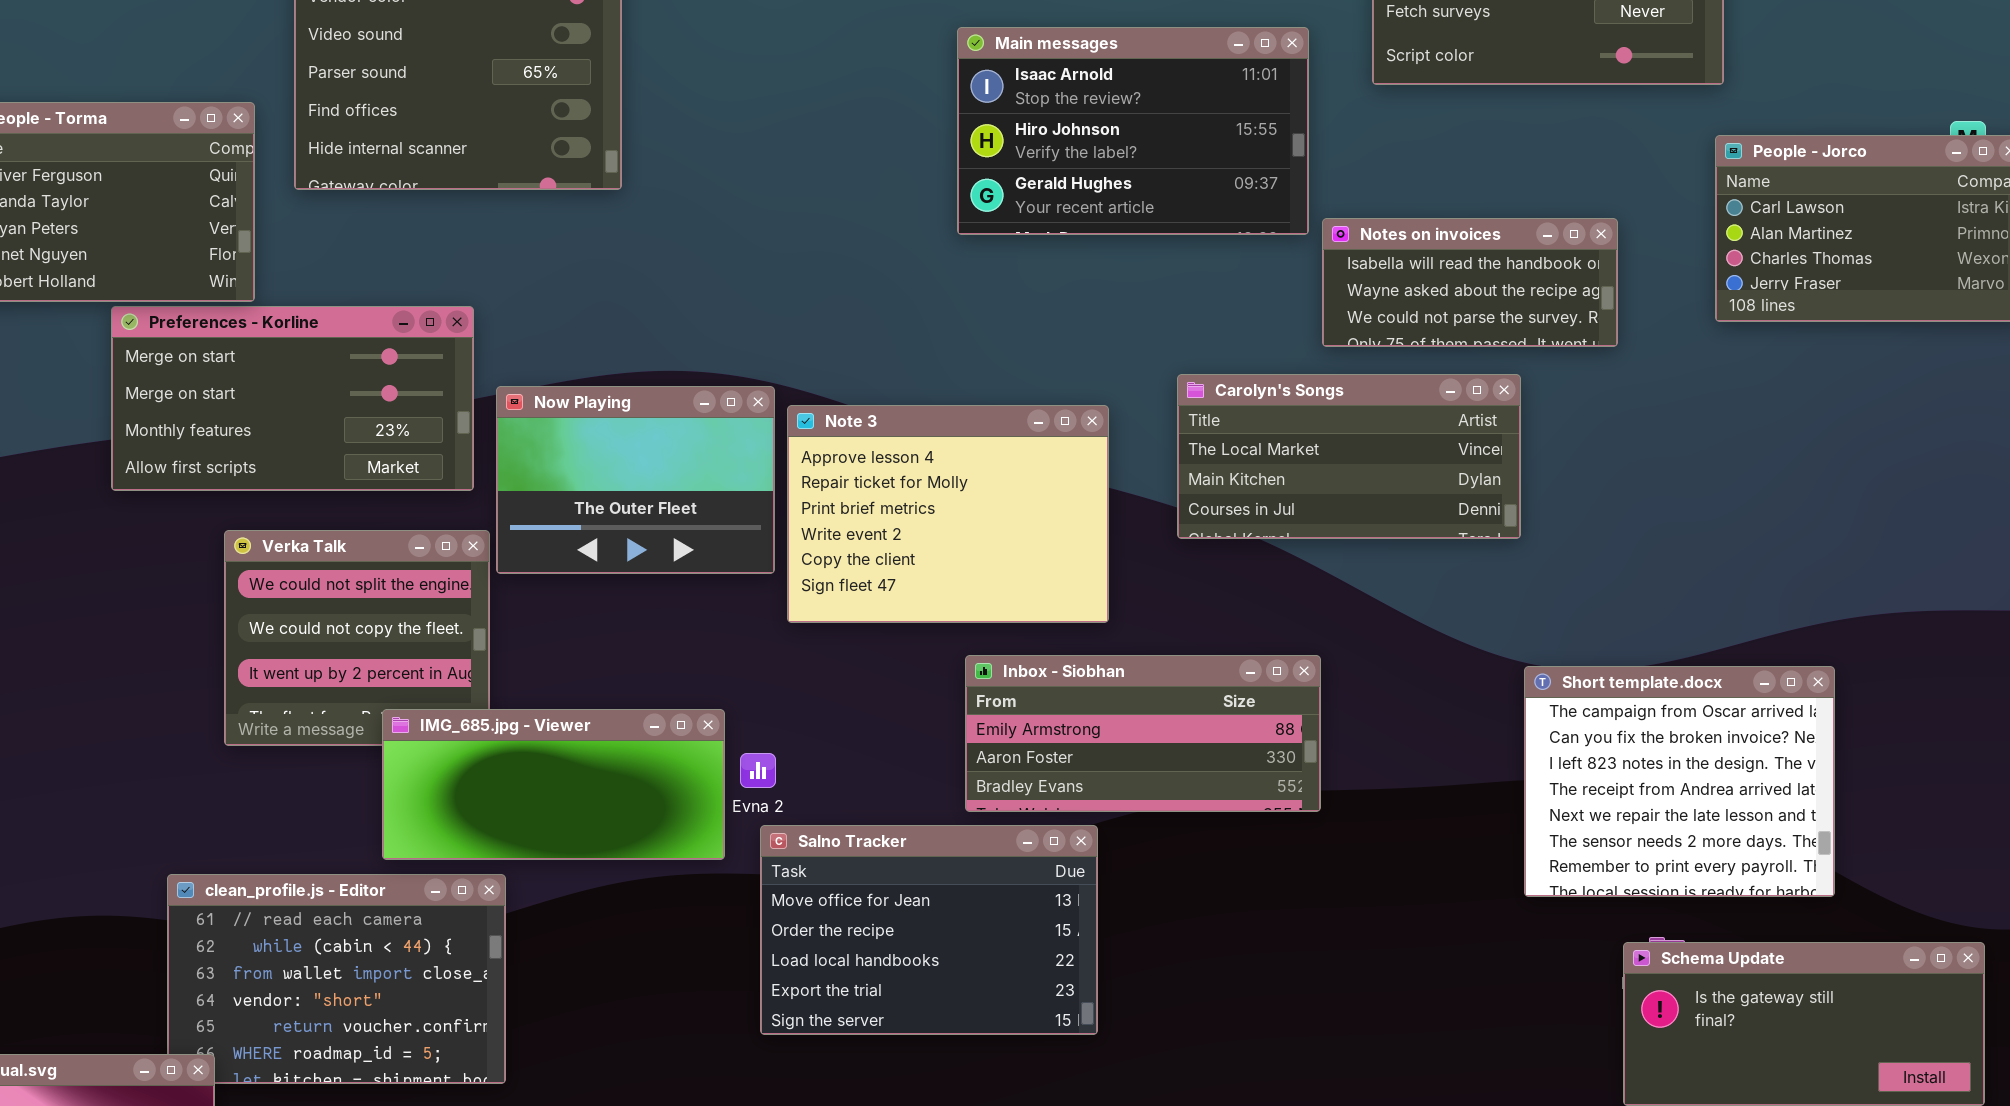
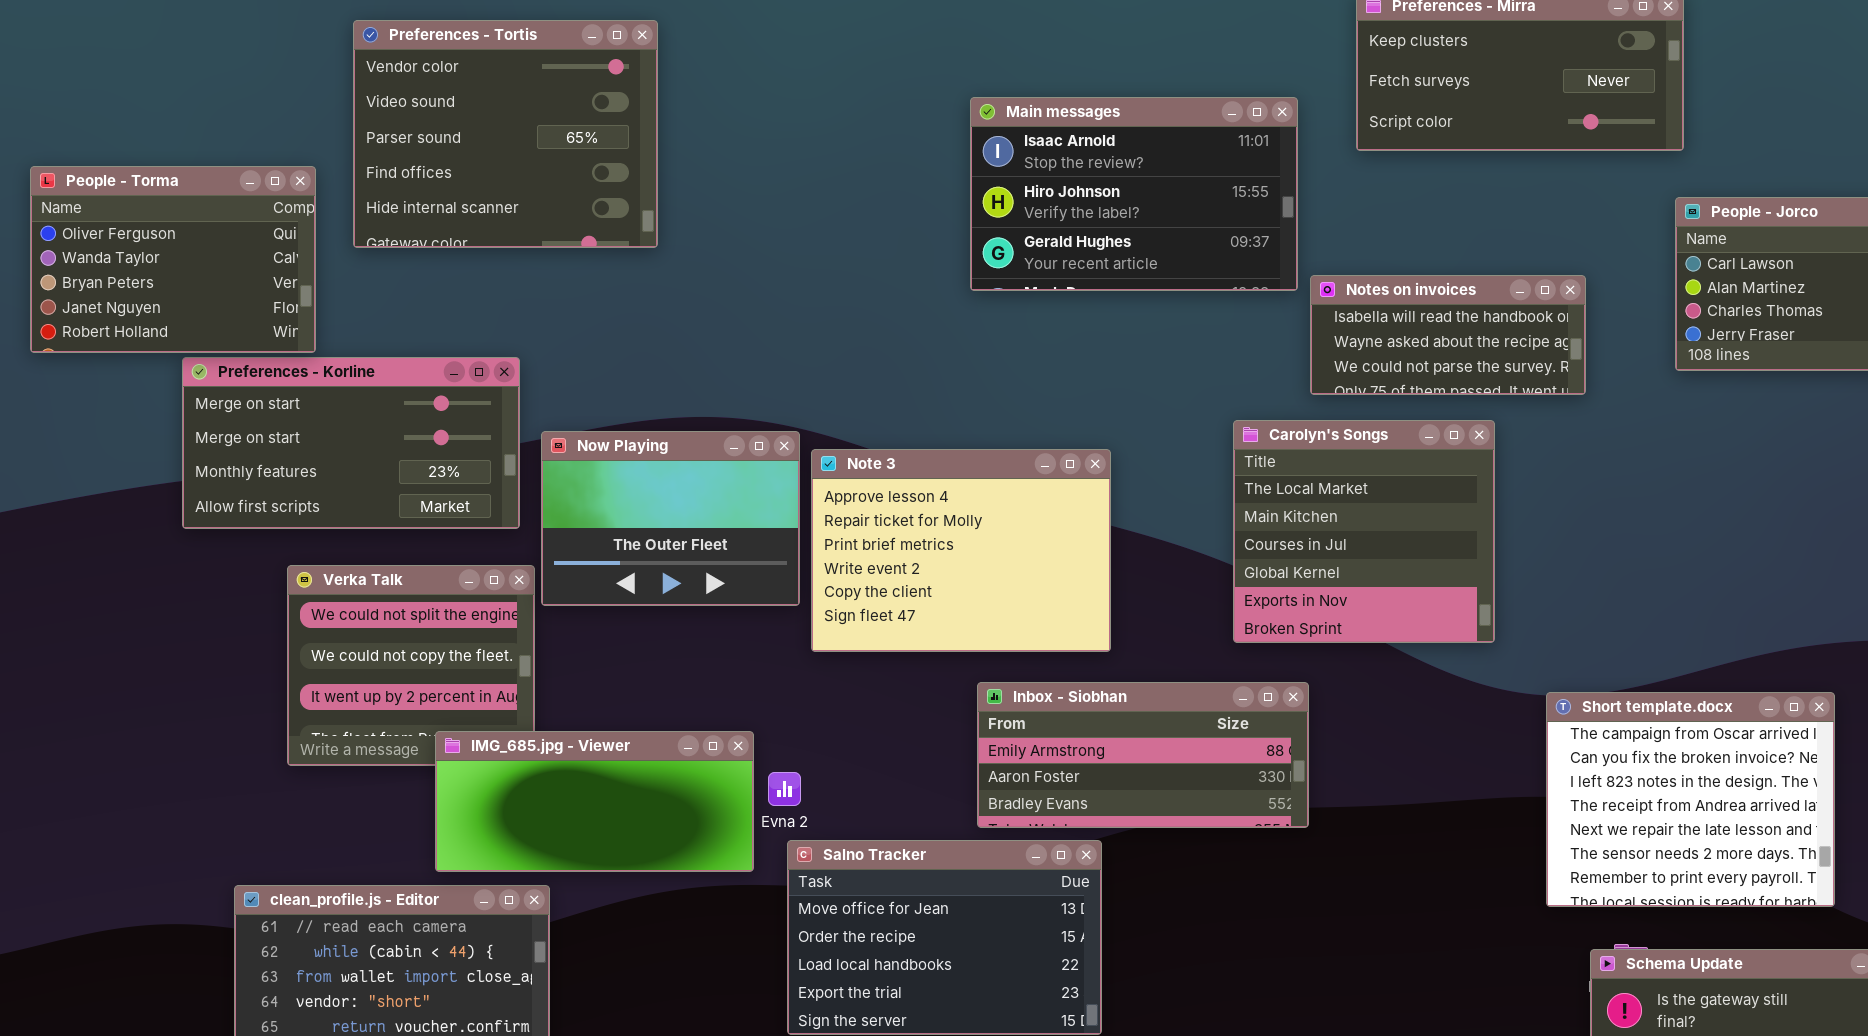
Carolyn's Songs: [1177,374,1521,539] -> [1233,420,1495,643], resized
Short template.docx: [1524,666,1835,897] -> [1546,692,1835,907], moved

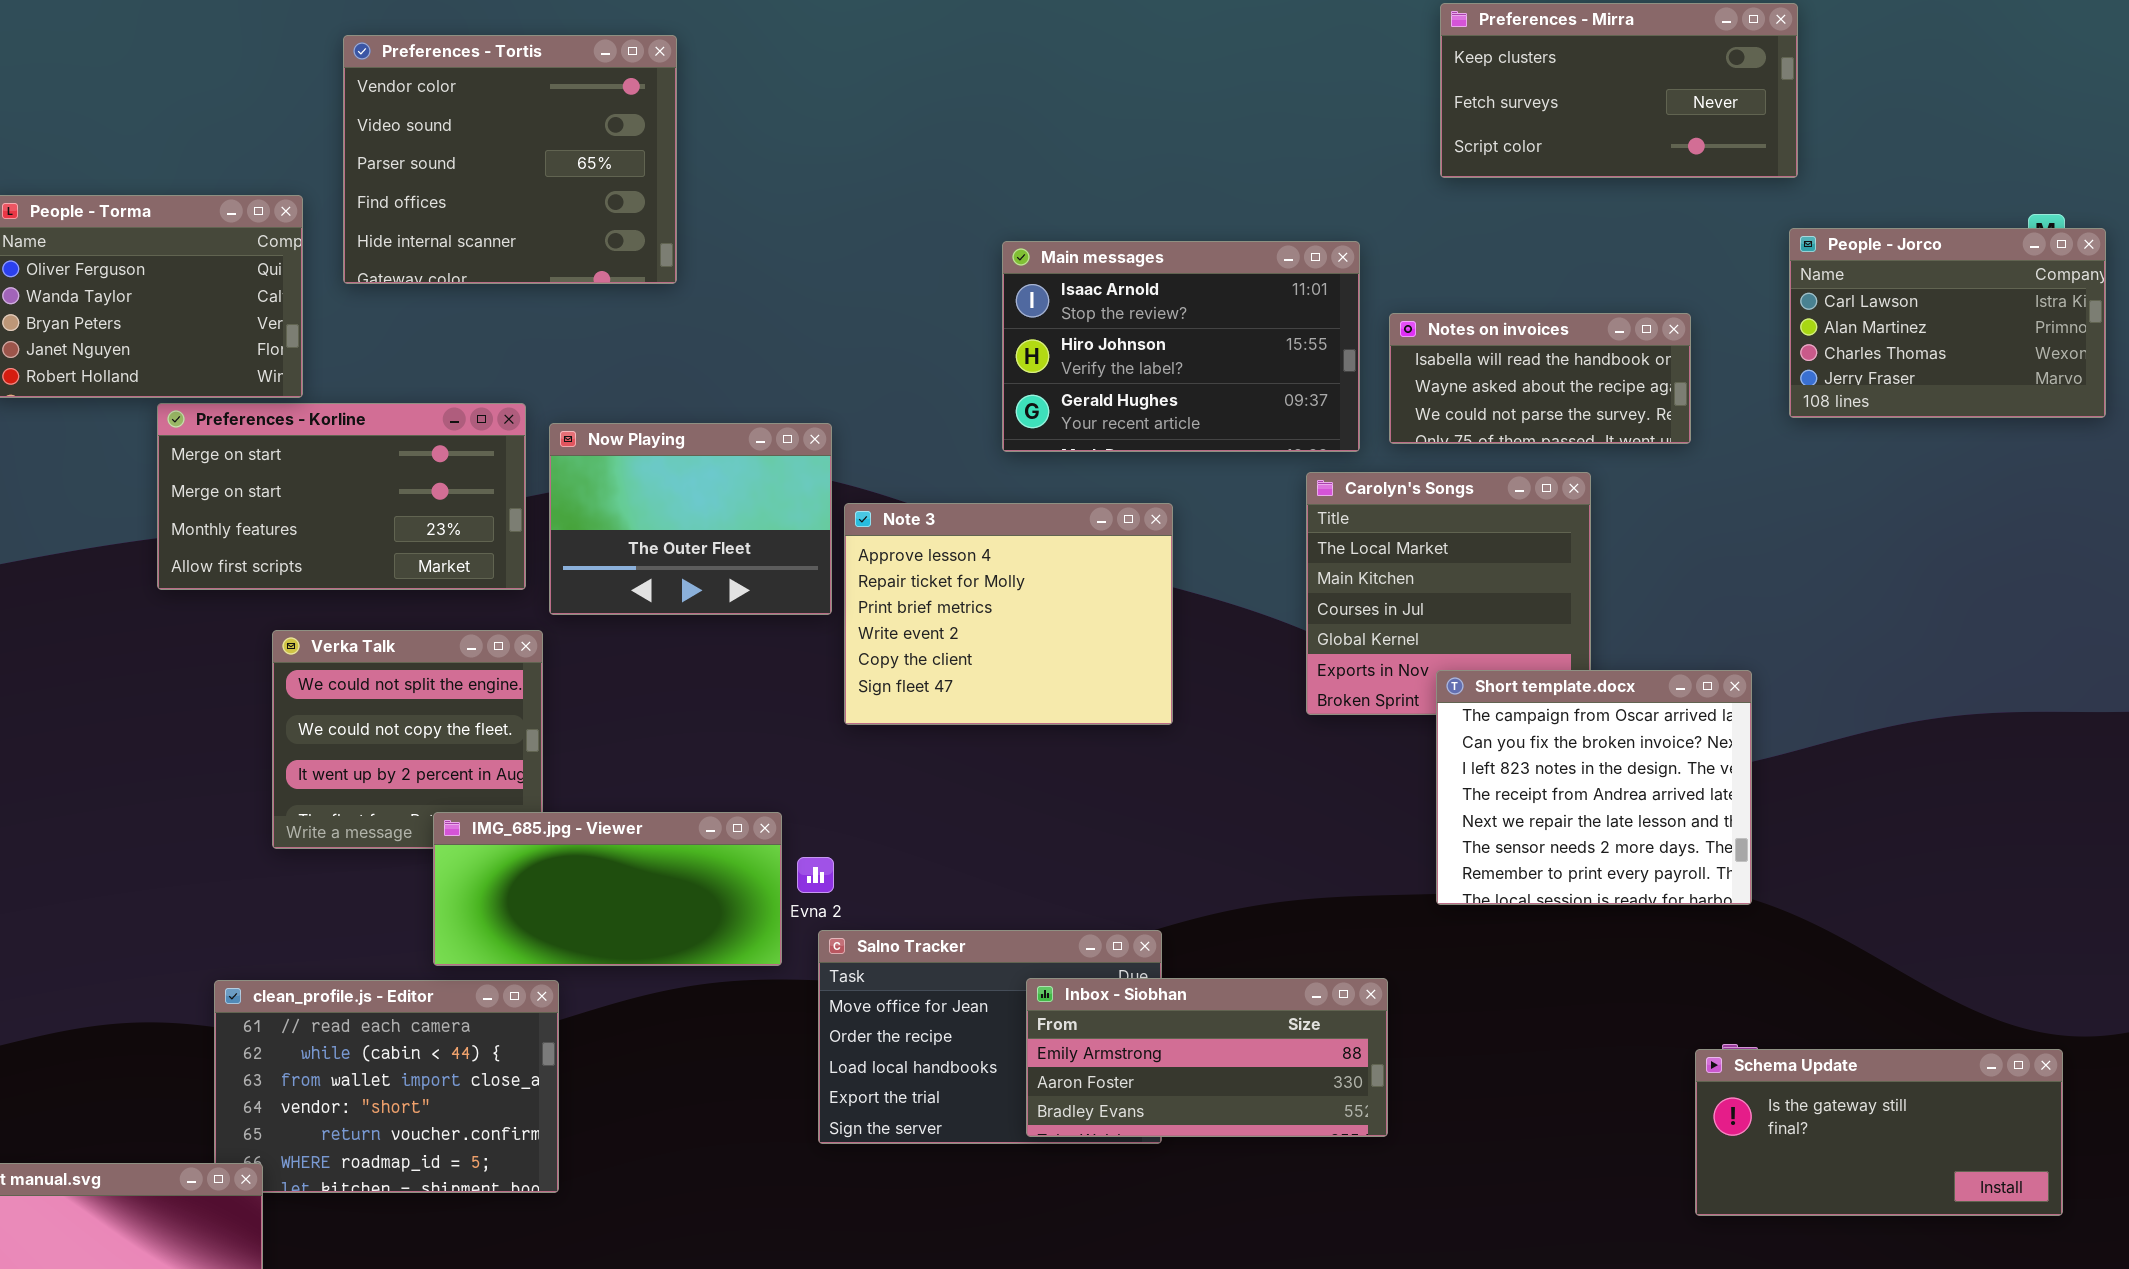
Main messages: [970,97,1298,291] -> [1002,241,1360,452], moved
Now Playing: [541,431,800,606] -> [549,423,832,615], moved
Inbox - Siobhan: [977,682,1309,828] -> [1026,978,1388,1137], moved
Short template.docx: [1546,692,1835,907] -> [1436,670,1752,905], moved

